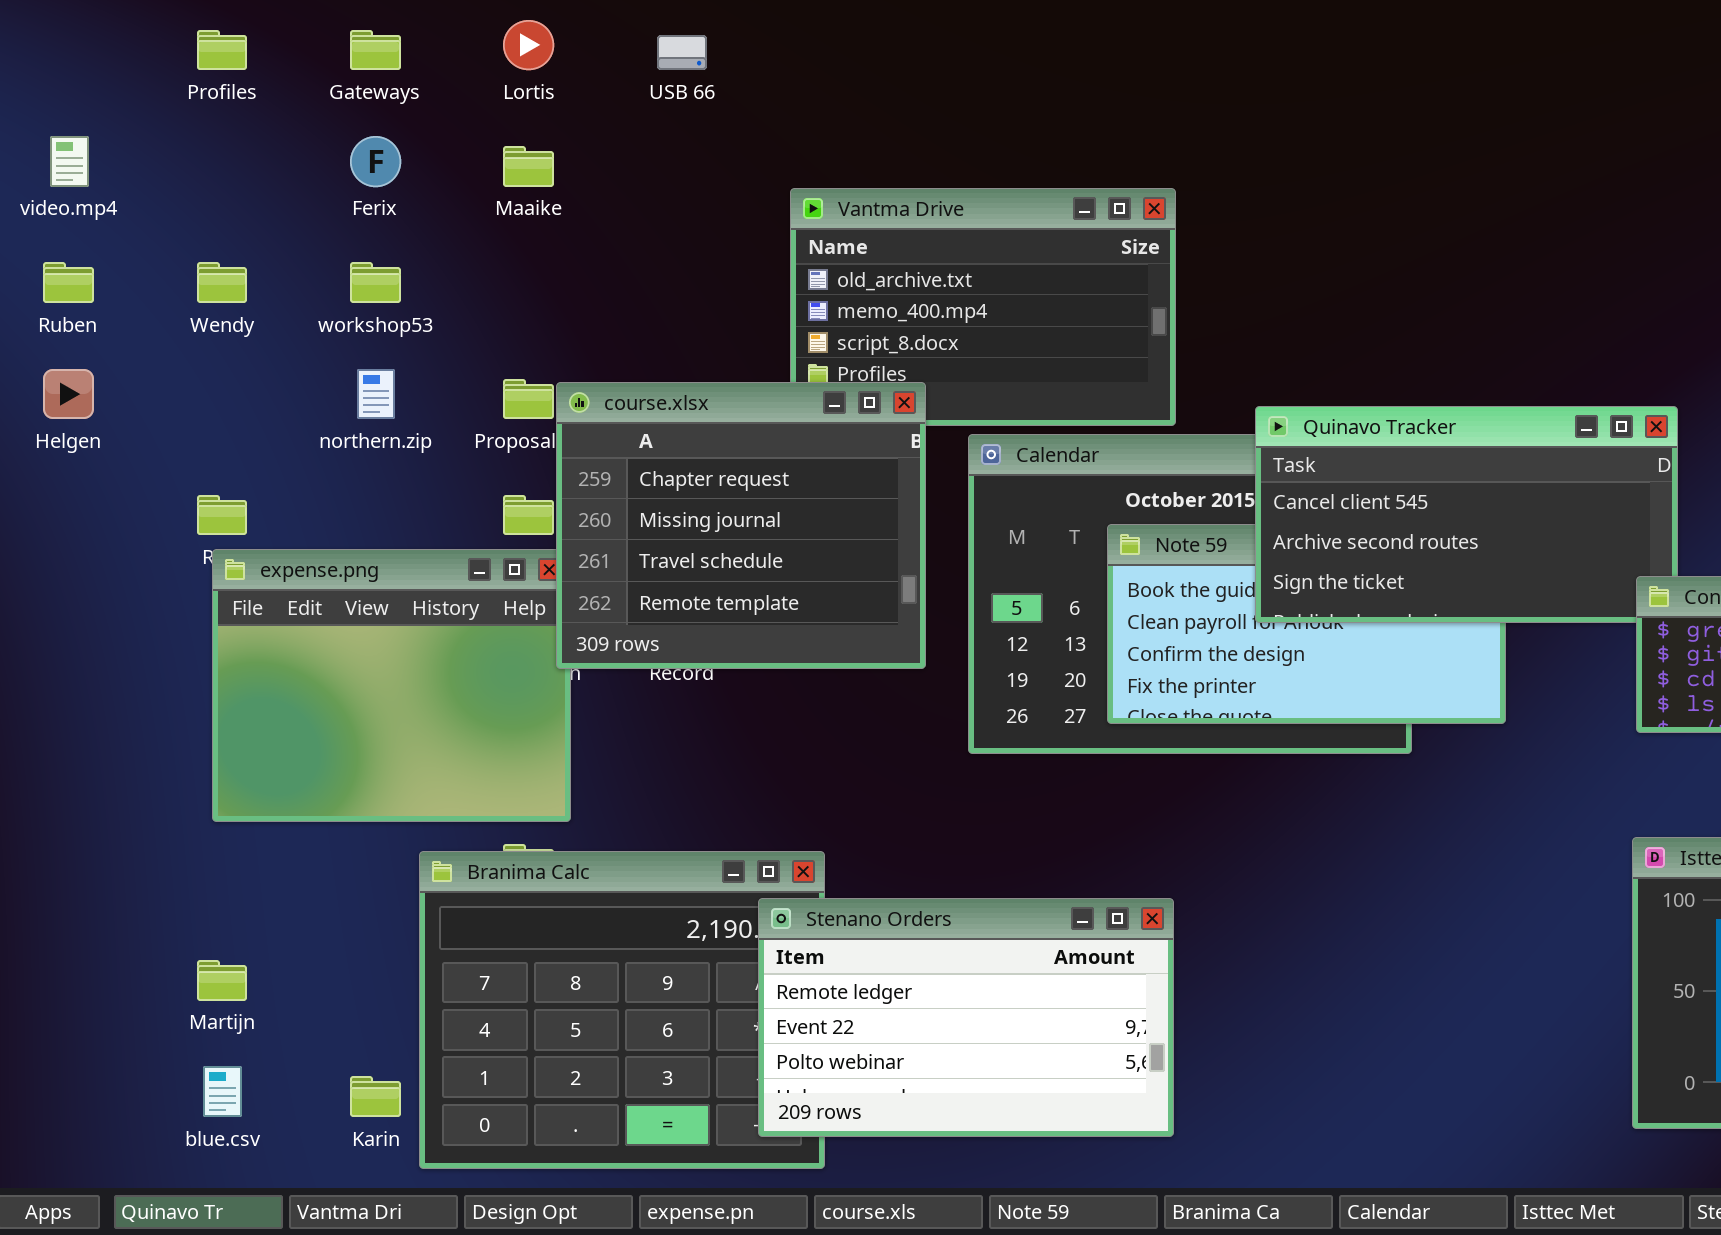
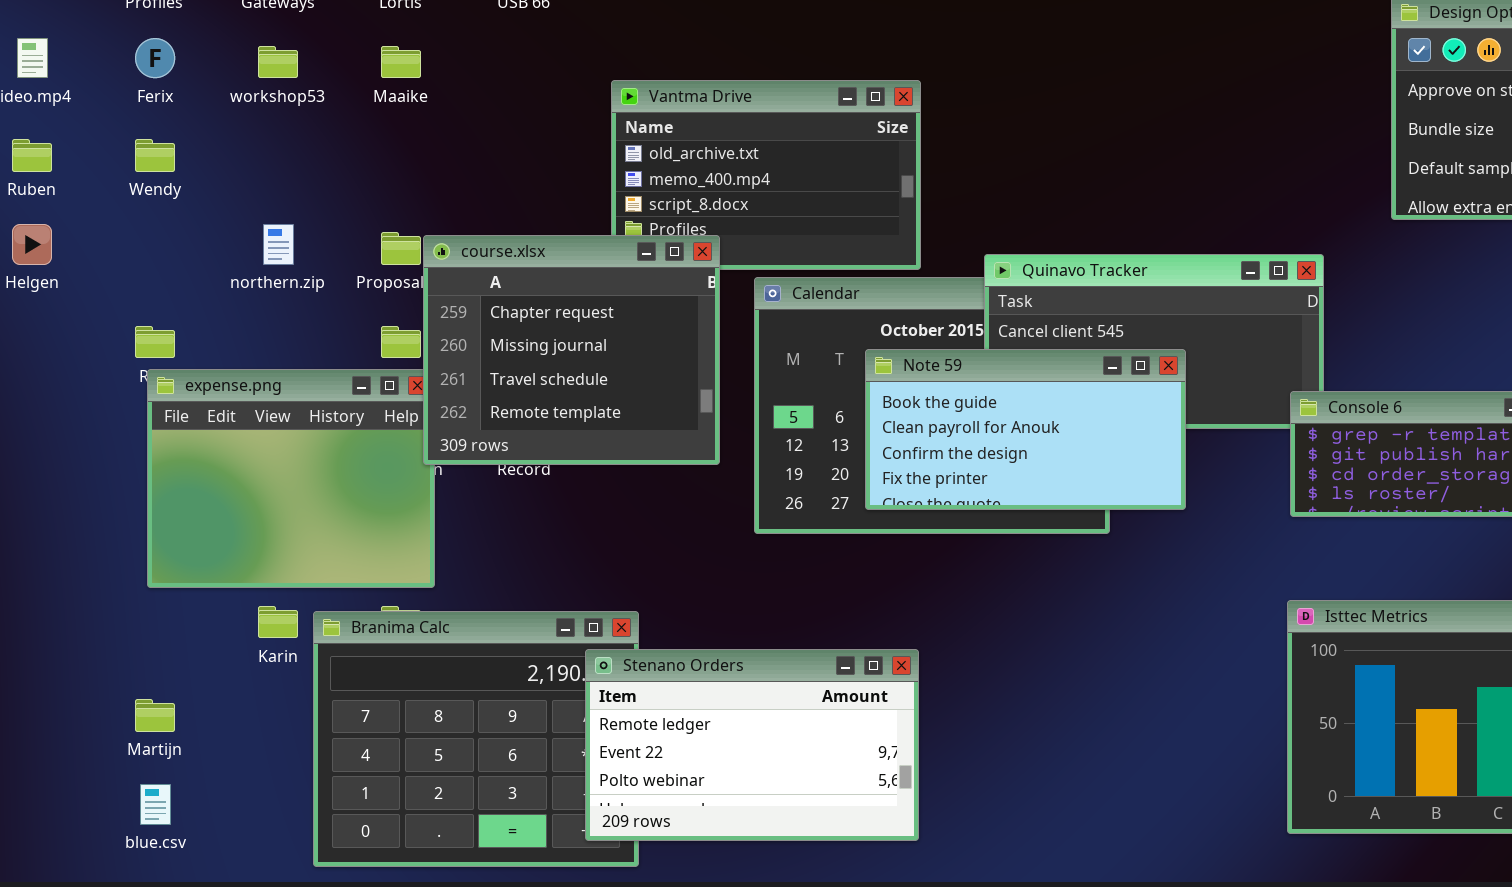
Ferix: [350,136,401,187] -> [135,38,175,78], moved
workshop53: [350,262,401,303] -> [258,46,298,78], moved
Note 59: [1107,524,1506,724] -> [865,349,1186,510], raised
Karin: [350,1076,401,1117] -> [258,606,298,638], moved

